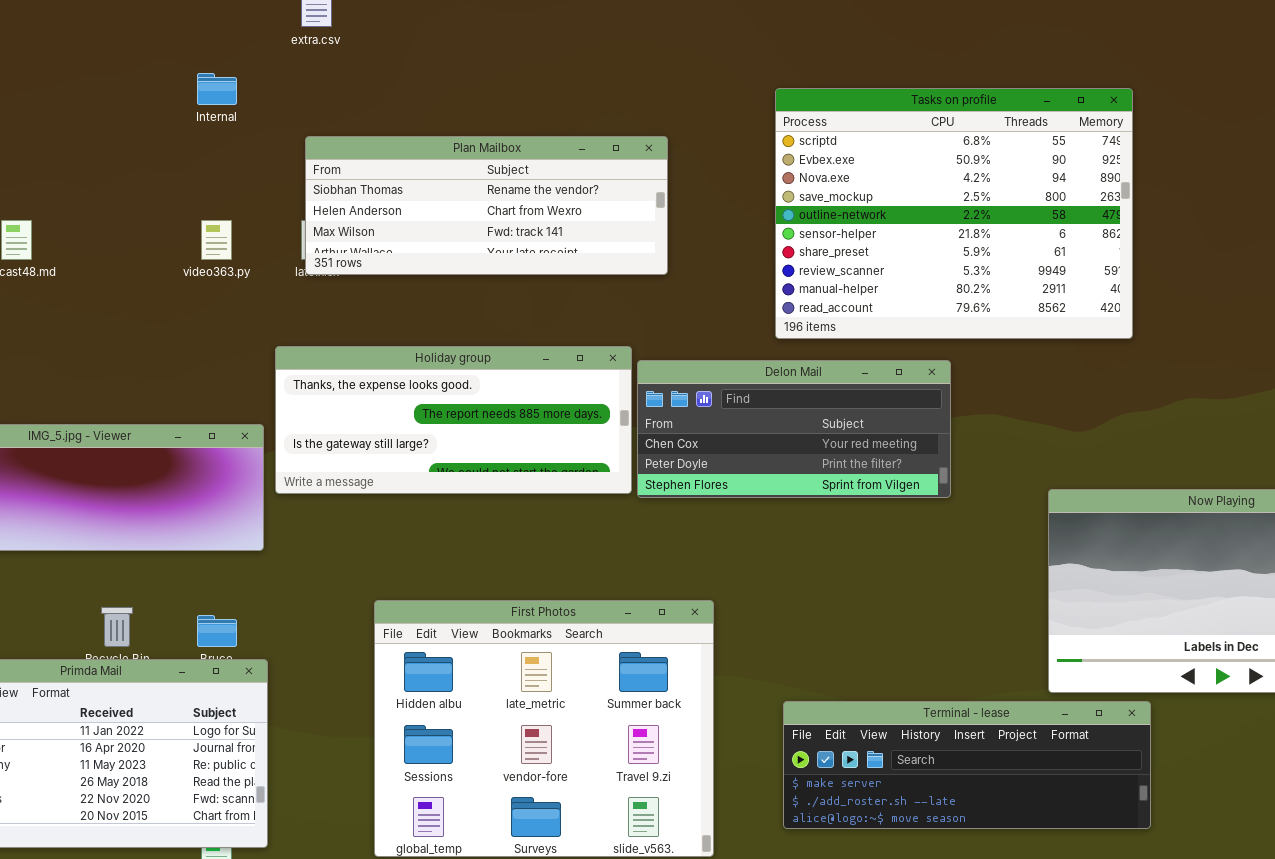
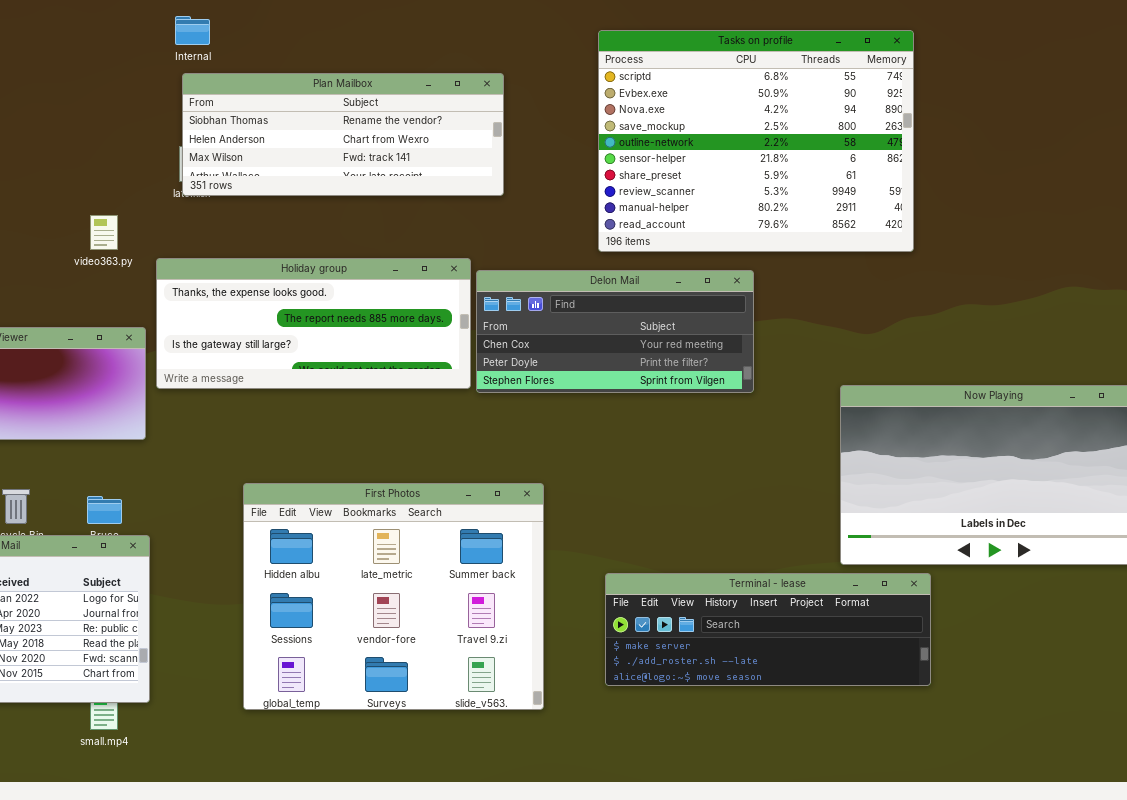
Internal: [197,73,237,105] -> [175,16,210,45], moved
video363.py: [201,220,232,260] -> [90,215,118,250], moved

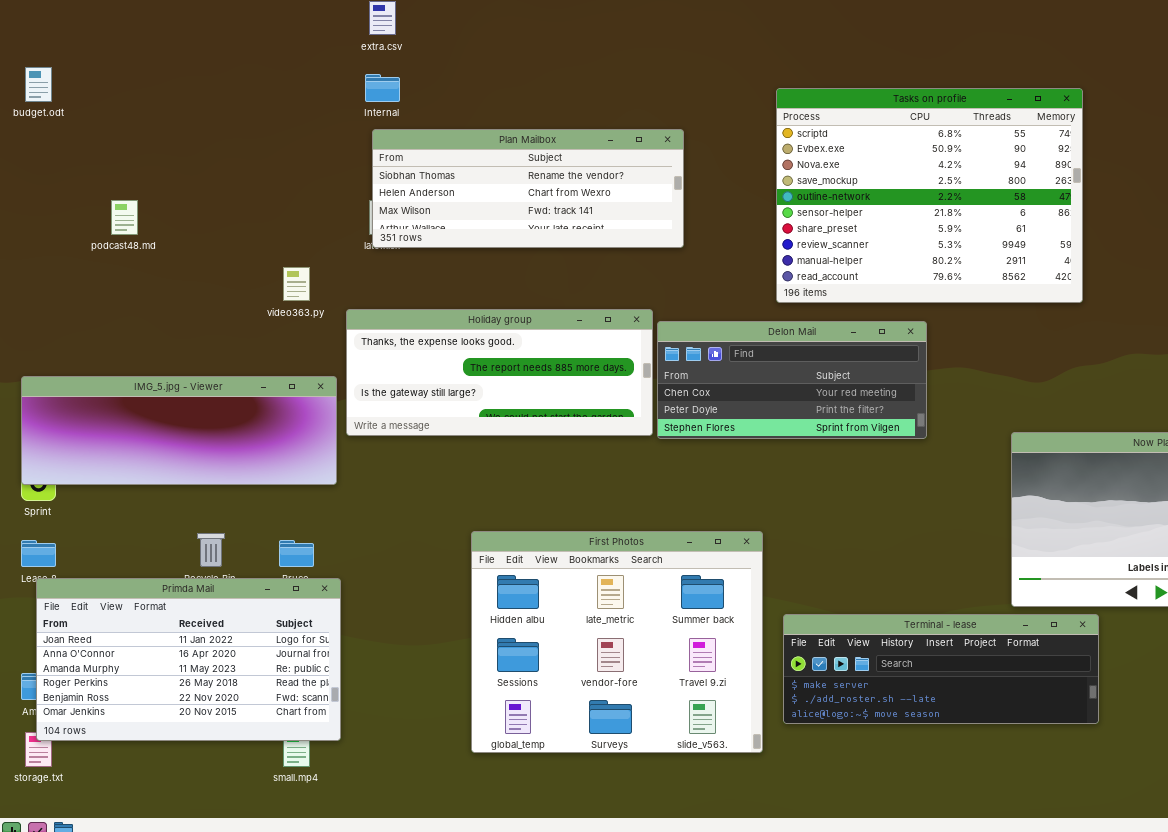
First Photos: [243,483,544,710] -> [471,531,763,753], moved

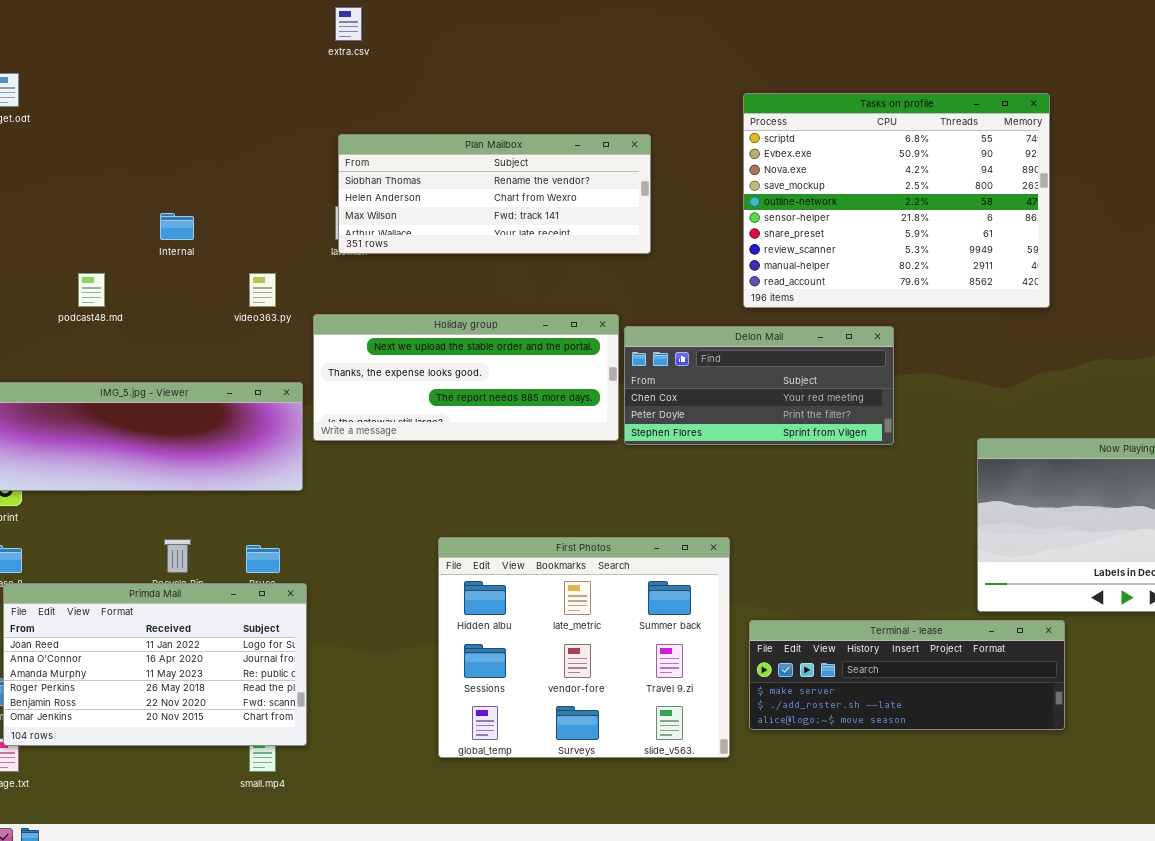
Internal: [365,74,400,102] -> [160,213,194,240], moved
podcast48.md: [111,200,138,235] -> [78,273,105,307], moved
Holiday group: [346,309,653,436] -> [313,314,619,441], scrolled up 1 row

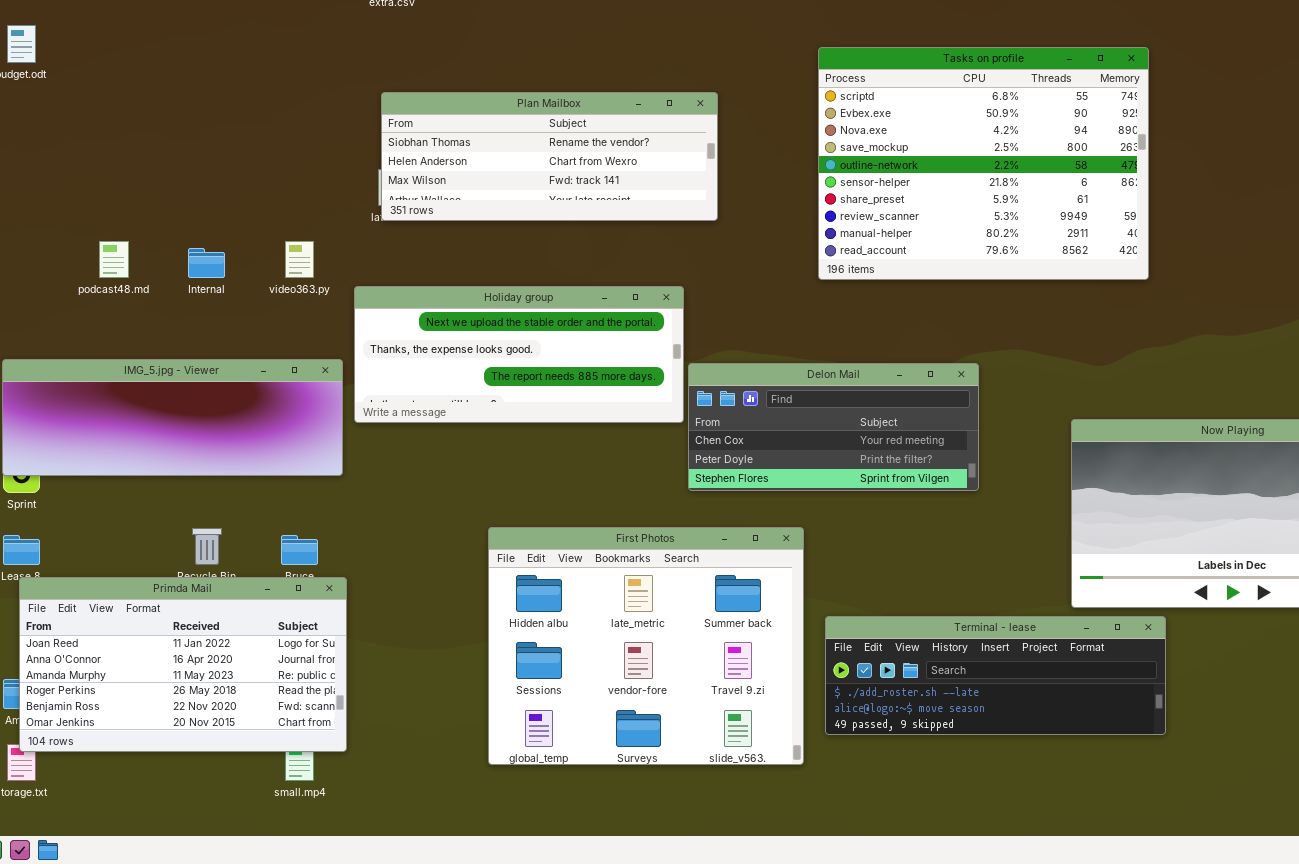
Internal: [160,213,194,240] -> [188,248,225,278], moved
Delon Mail: [624,326,894,445] -> [688,363,979,491], moved
Terminal - lease: [749,620,1065,730] -> [825,616,1166,735], scrolled down 1 row

